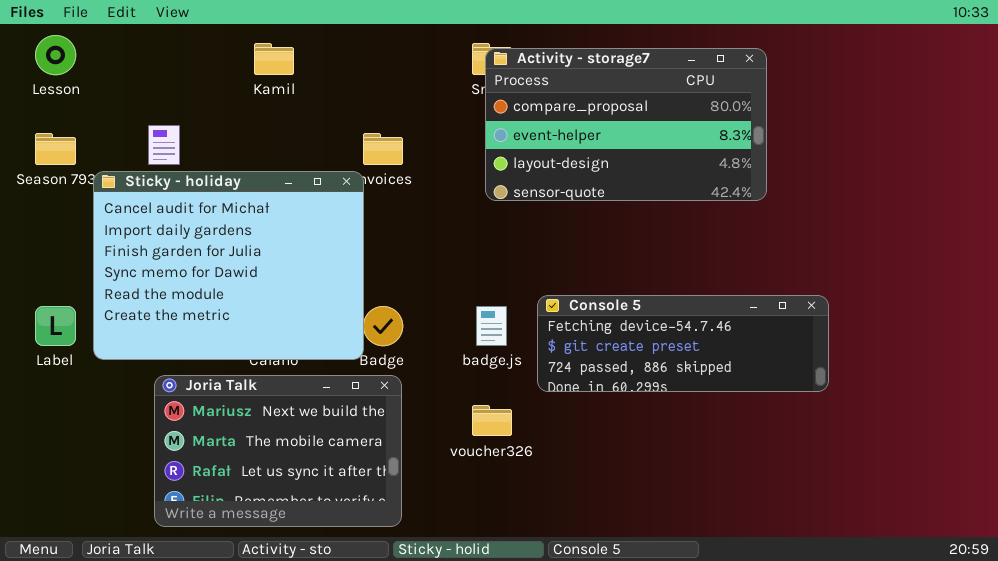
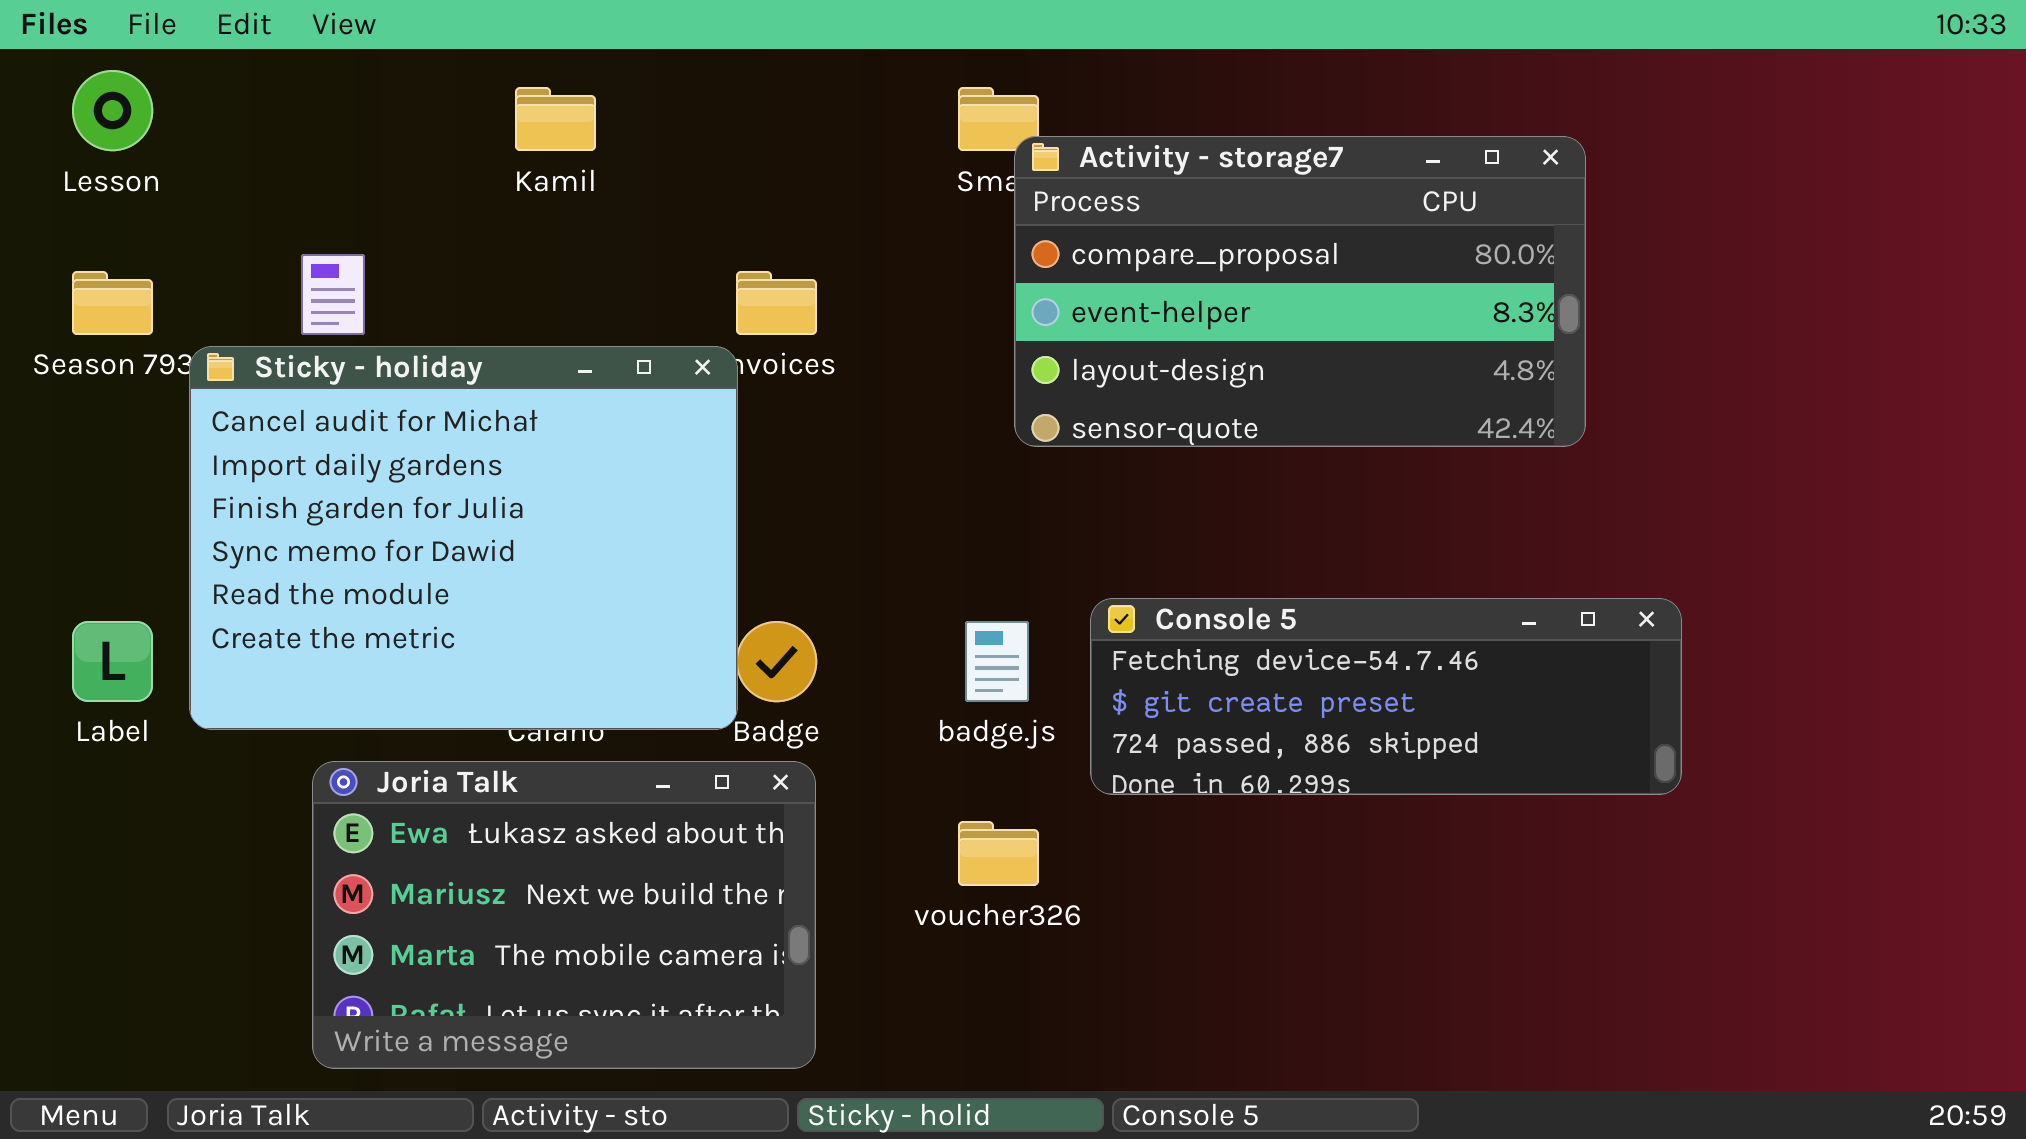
Activity - storage7: [485,48,767,201] -> [1014,136,1586,447], moved
Joria Talk: [154,375,402,527] -> [312,761,816,1069], scrolled up 1 row

